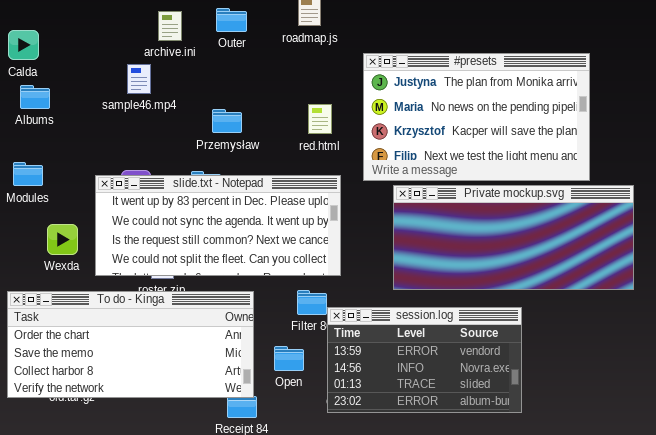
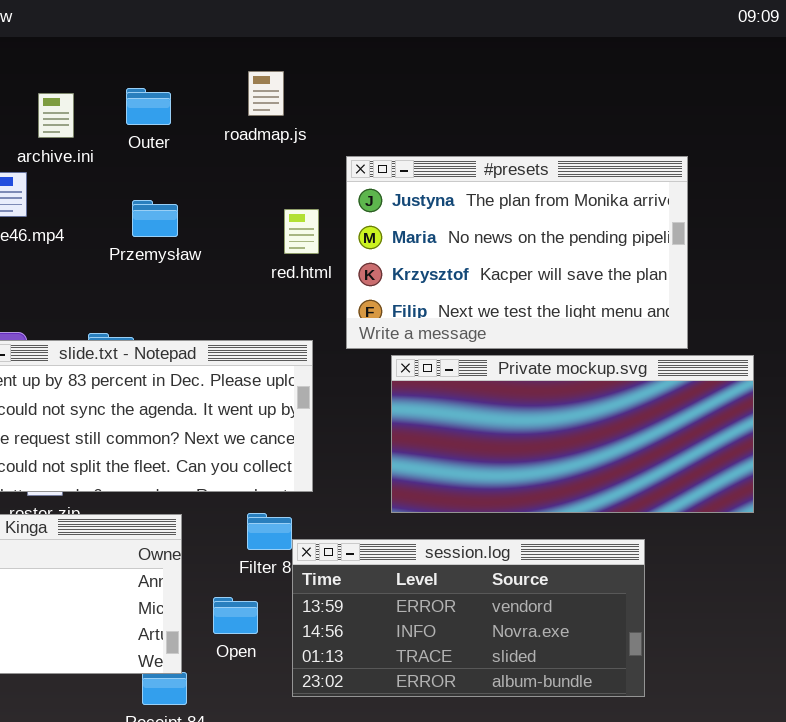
red.html: [308,104,332,134] -> [284,209,319,254], moved
Przemysław: [212,109,242,133] -> [132,200,178,237], moved
session.log: [327,307,522,413] -> [292,539,645,697], resized

